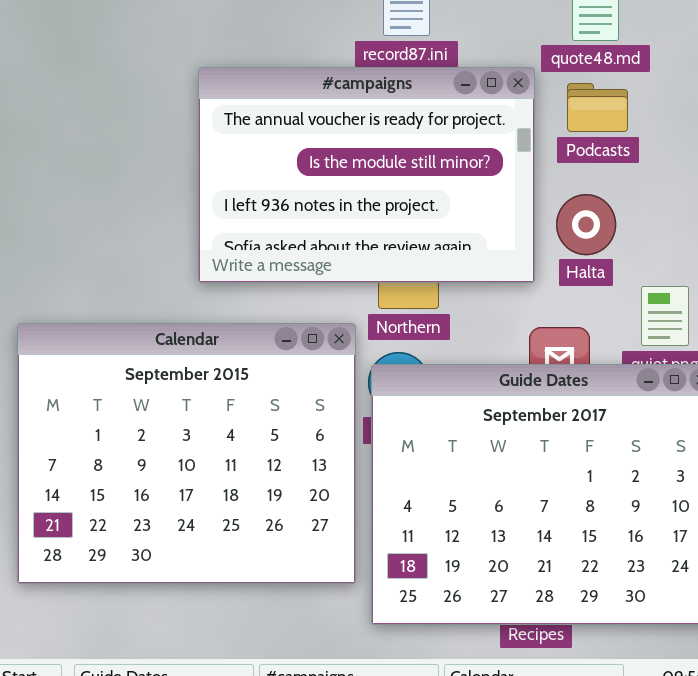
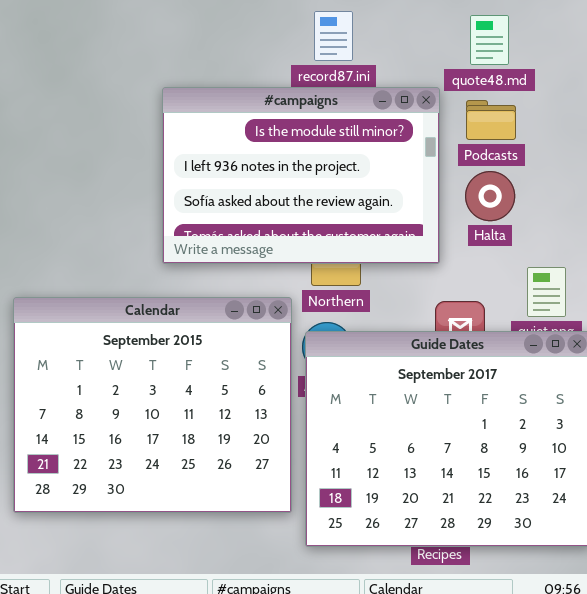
#campaigns: [198,67,535,283] -> [162,87,440,264], scrolled down 1 row
Halta: [556,194,616,255] -> [465,171,515,221], moved

